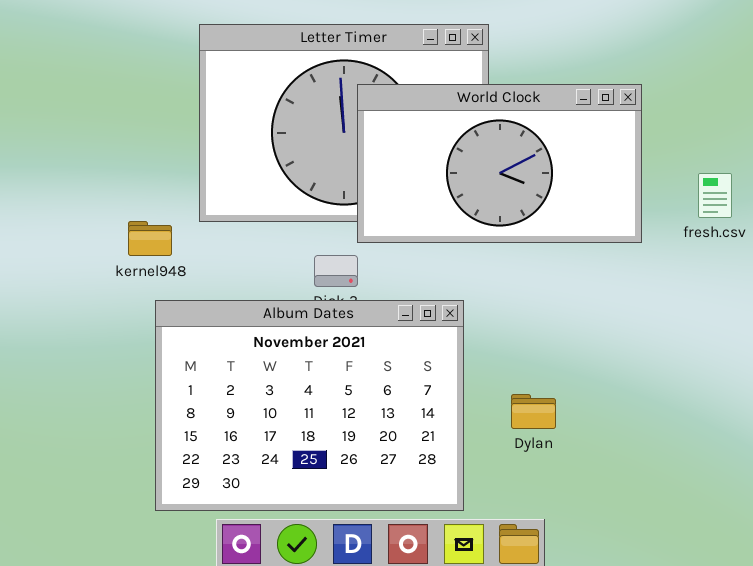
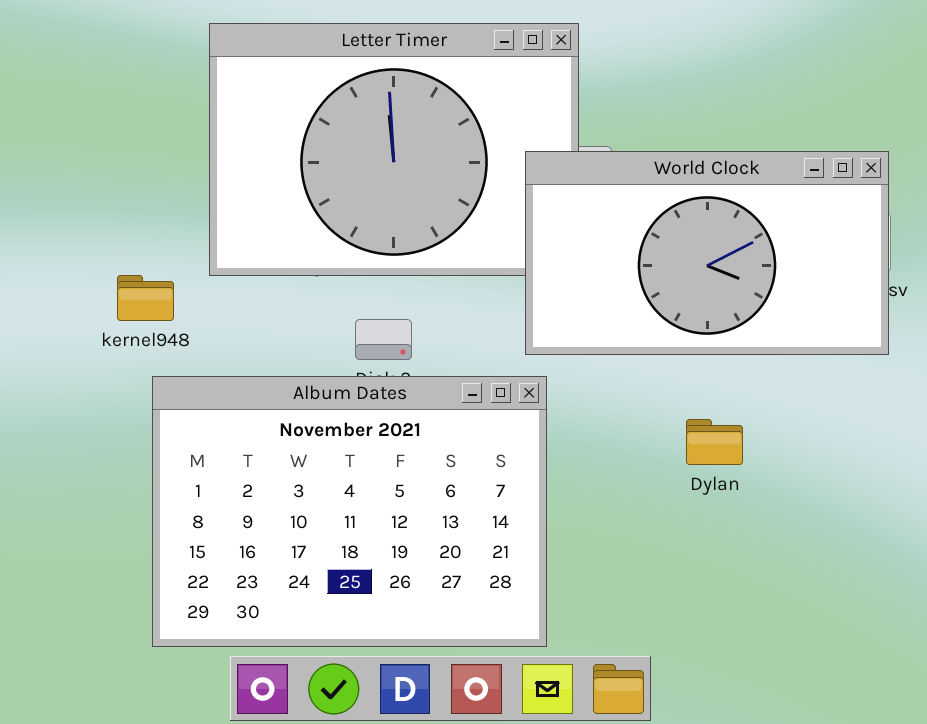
World Clock: [357,84,642,243] -> [525,151,889,355], moved
Dylan: [511,394,556,429] -> [686,419,743,465], moved

